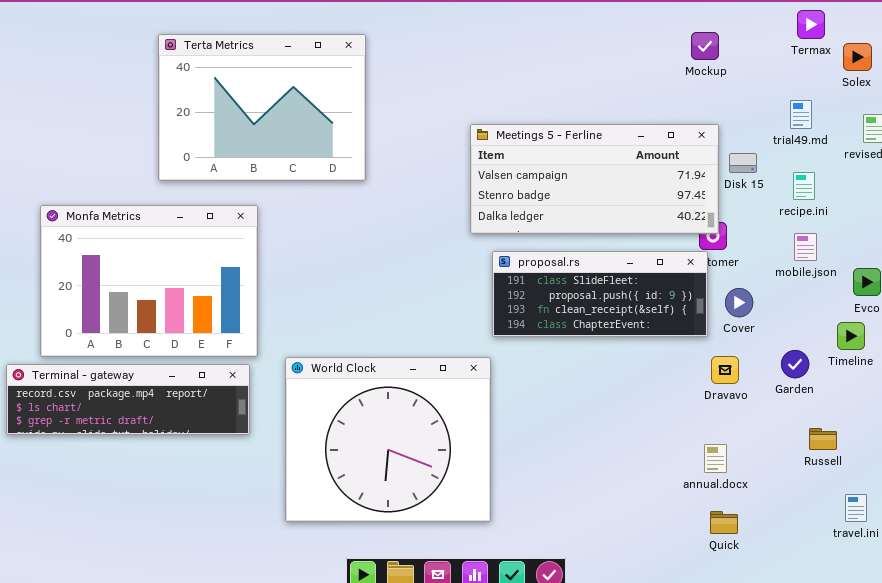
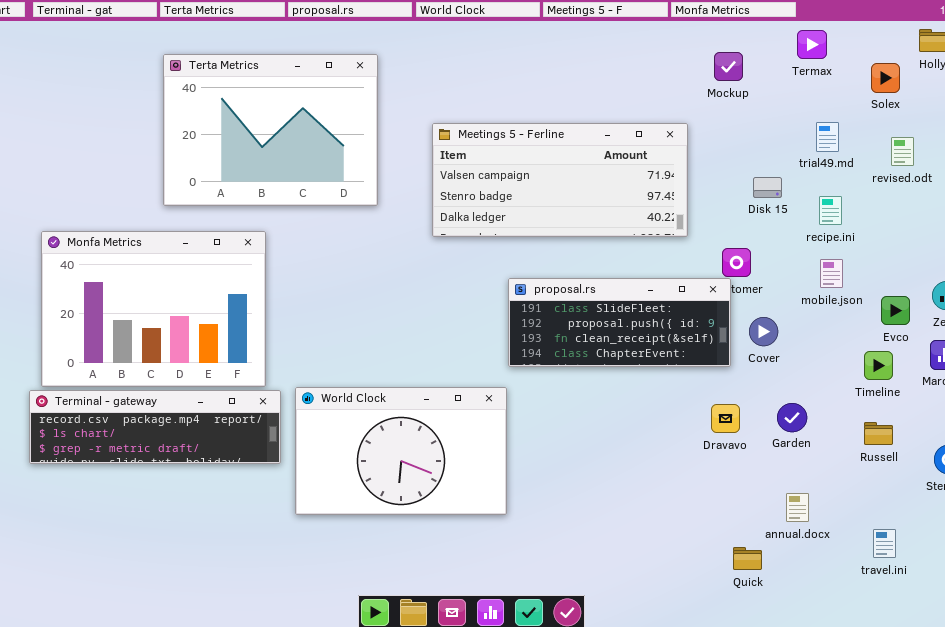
Termax: [797,10,825,39] -> [797,30,827,59], moved
Meetings 5 - Ferline: [470,124,719,234] -> [432,123,688,237], moved
Garden: [781,350,809,378] -> [777,403,807,432], moved
Dravavo: [711,356,739,384] -> [711,404,740,433], moved
World Clock: [285,357,491,522] -> [295,387,507,515], resized
Terminal - gateway: [6,364,250,435] -> [29,390,281,464], moved
Russell: [809,428,837,450] -> [864,422,893,445], moved
annual.docx: [704,444,727,473] -> [786,493,809,522], moved

